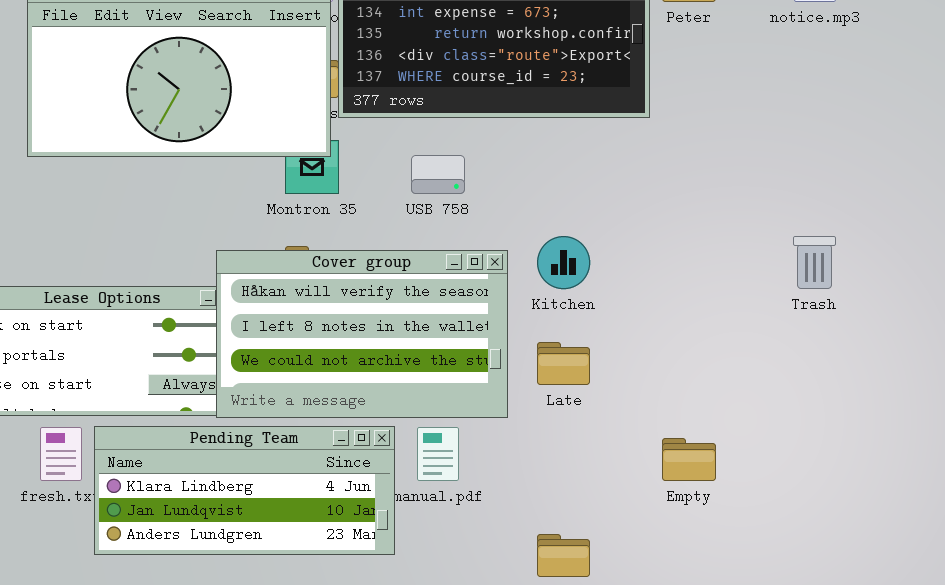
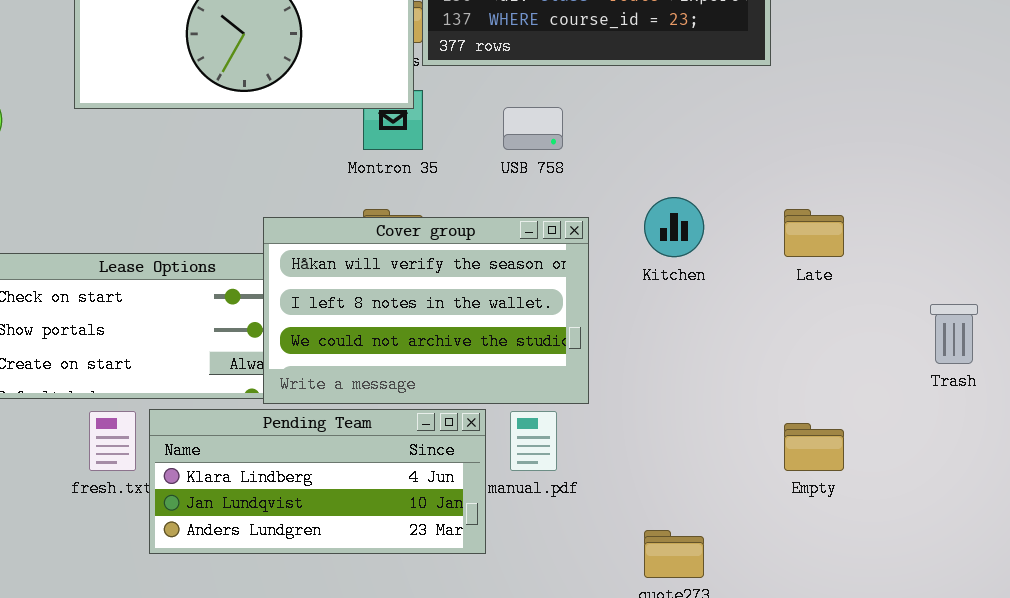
Trash: [793,236,836,289] -> [930,304,978,364], moved
Cover group: [216,250,508,418] -> [263,217,589,404], moved
Late: [537,342,590,385] -> [784,209,844,257], moved

